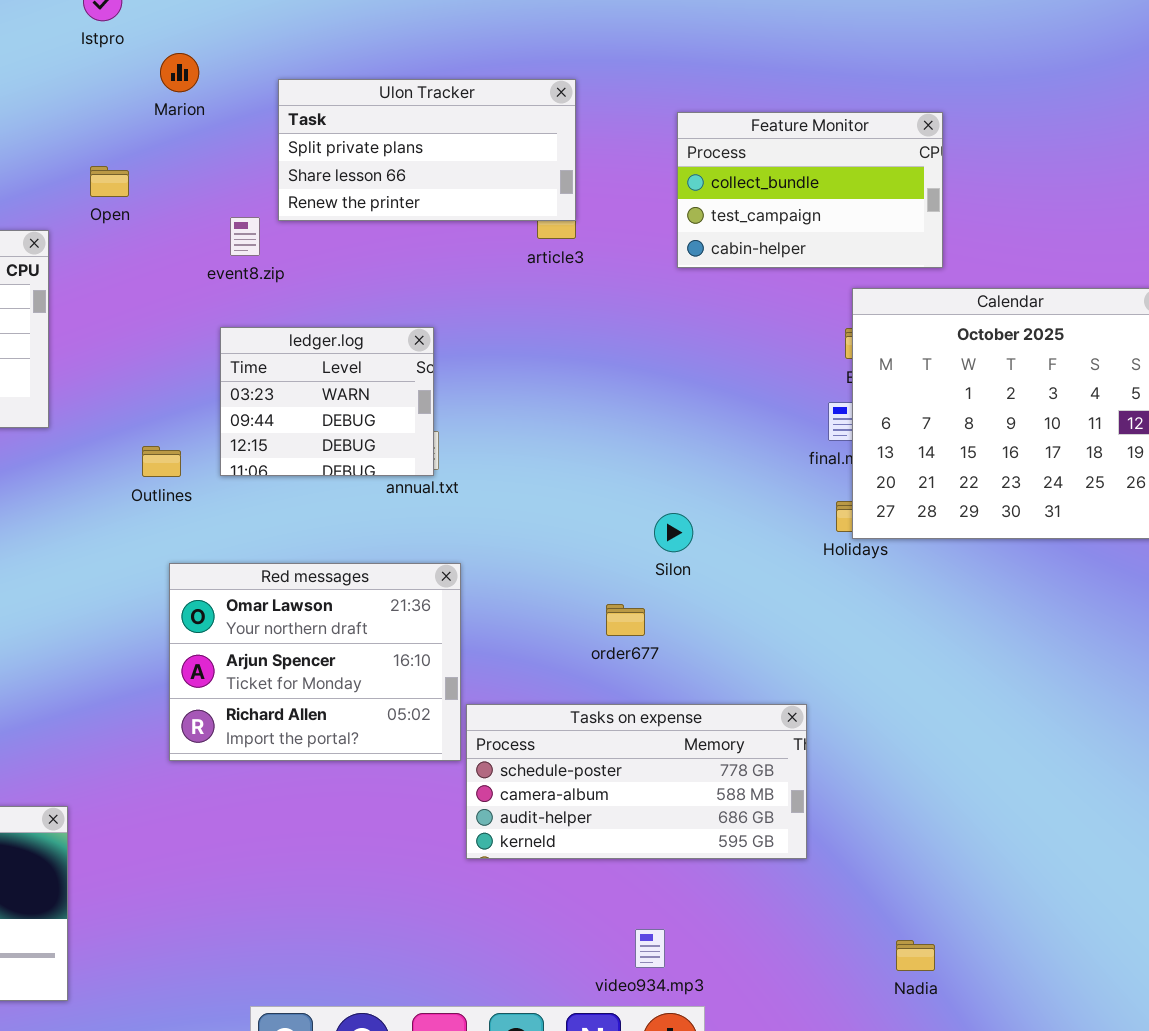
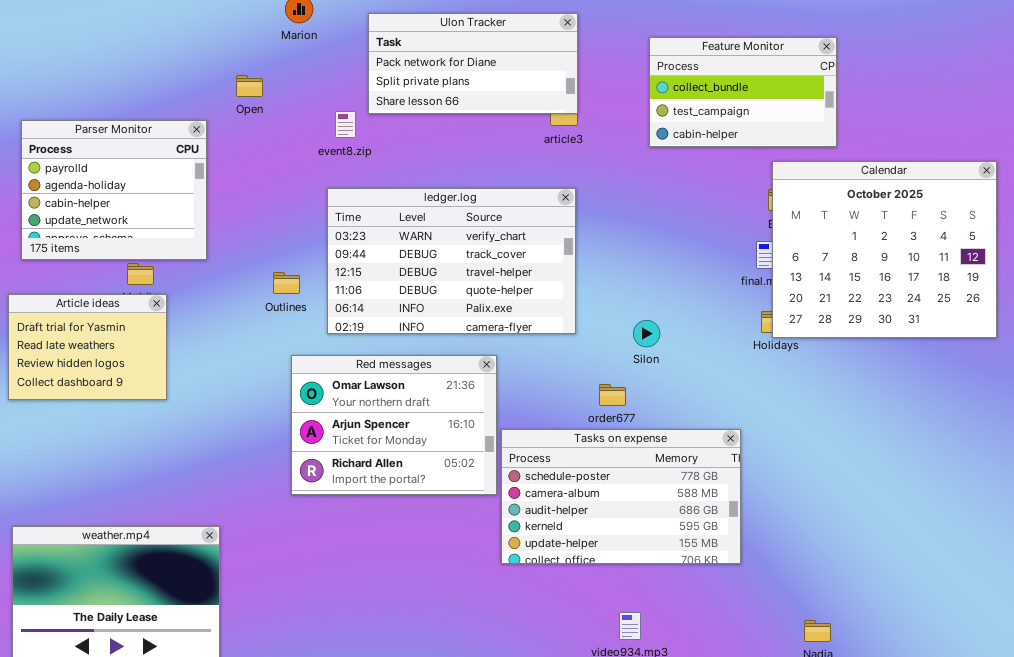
Ulon Tracker: [278,79,576,221] -> [368,13,578,114], scrolled up 1 row
ledger.log: [220,327,434,476] -> [327,188,576,334], resized
Tasks on expense: [466,704,807,859] -> [501,429,741,564], resized

